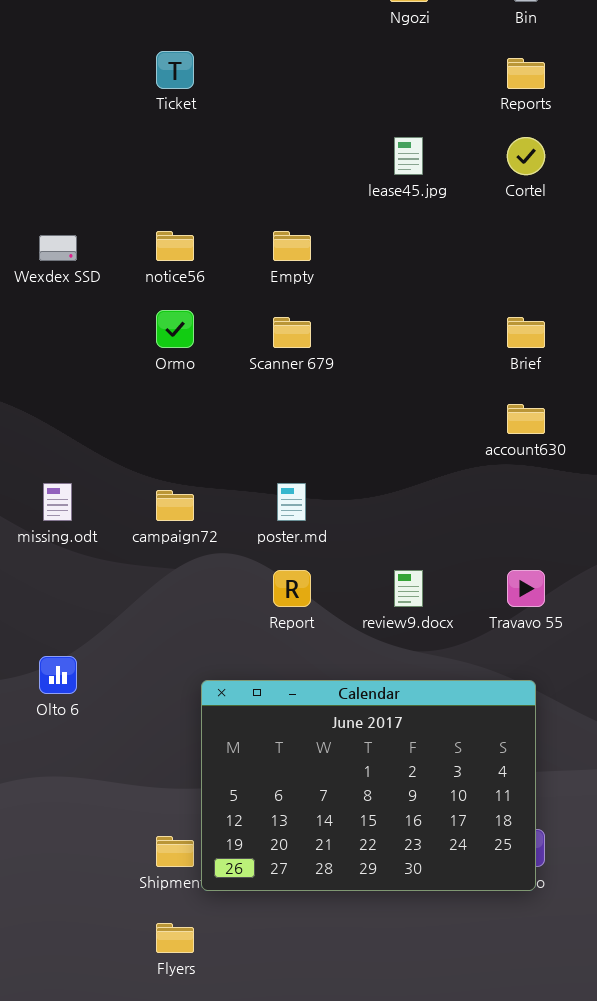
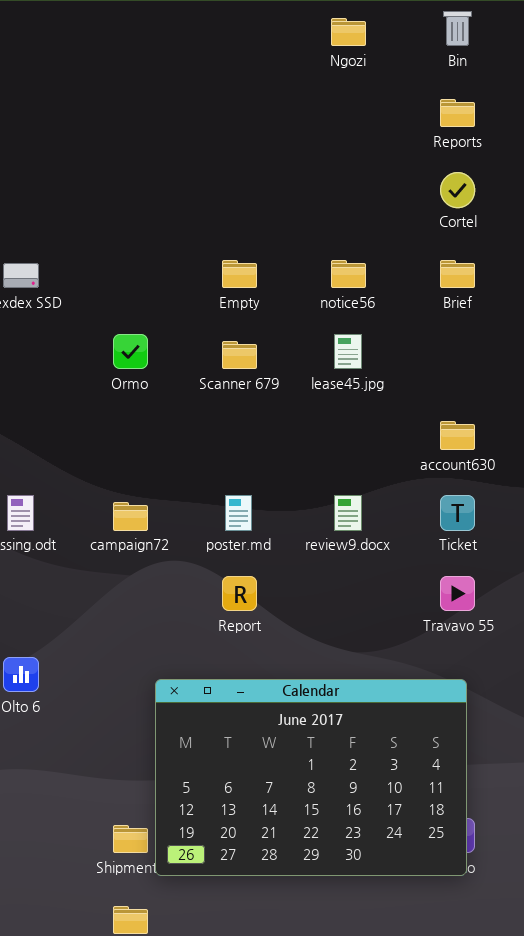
Ticket: [156,51,194,89] -> [440,495,475,531], moved
lease45.jpg: [394,137,423,175] -> [334,334,362,369], moved
notice56: [156,231,194,261] -> [331,260,366,288], moved
Brief: [507,317,545,348] -> [440,260,475,288], moved
review9.docx: [394,570,423,607] -> [334,495,362,531], moved

